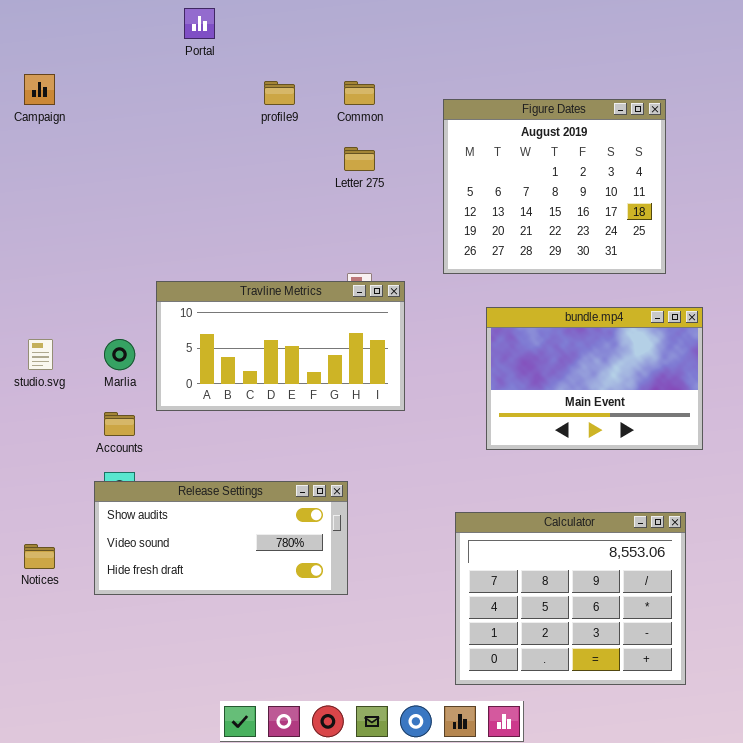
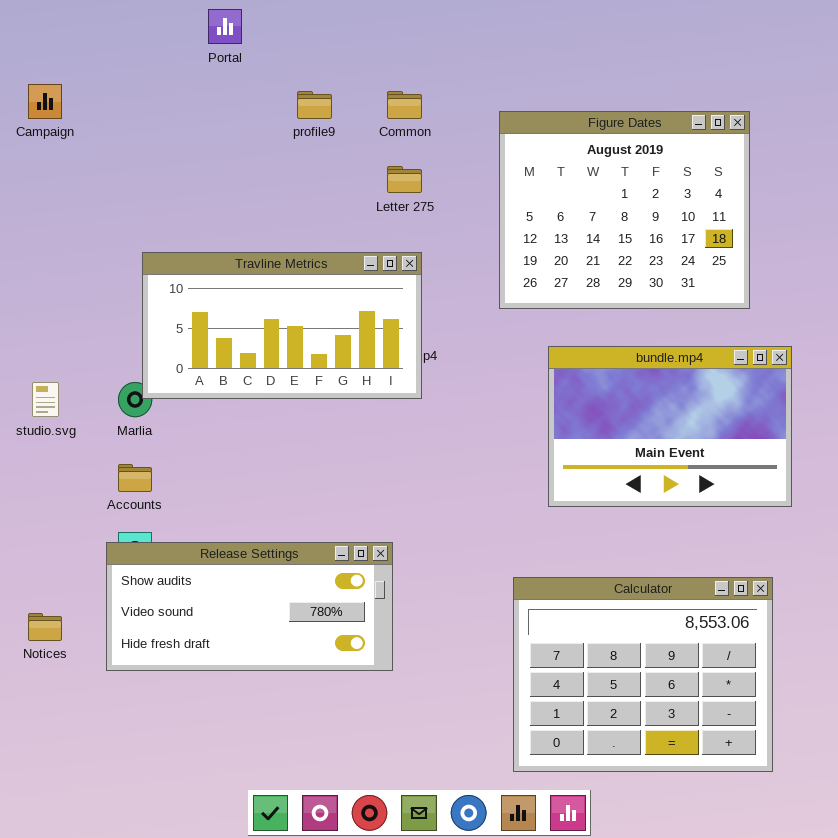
Travline Metrics: [156,281,405,411] -> [142,252,422,399], moved

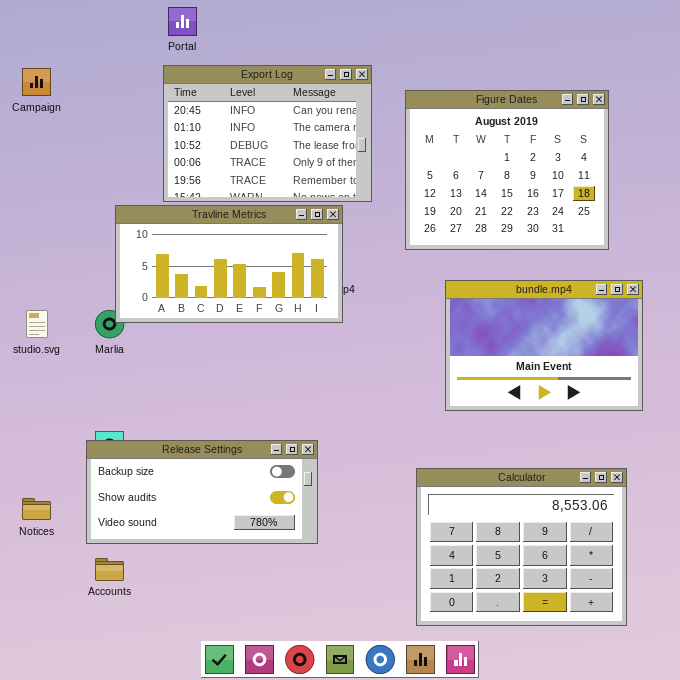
Export Log: none -> [163,65,372,202], opened
Accounts: [118,464,152,492] -> [95,558,124,581], moved
Release Settings: [106,542,393,671] -> [86,440,318,544], scrolled up 1 row

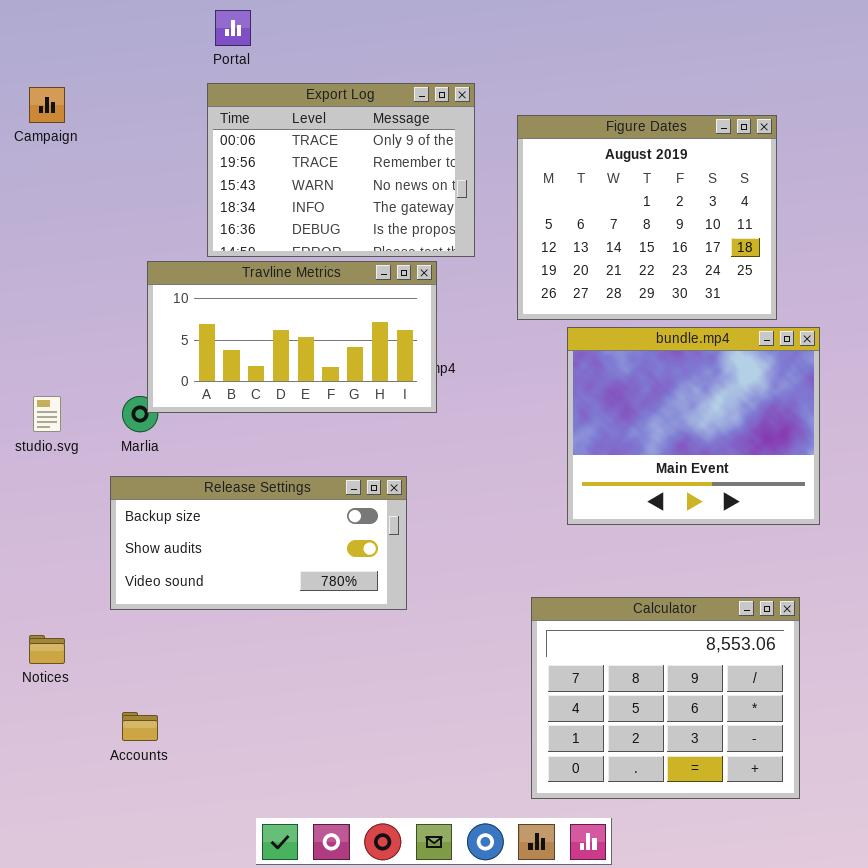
Export Log: [163,65,372,202] -> [207,83,475,257], scrolled down 3 rows
bundle.mp4: [445,280,643,411] -> [567,327,820,525], resized
Release Settings: [86,440,318,544] -> [110,476,407,610], moved

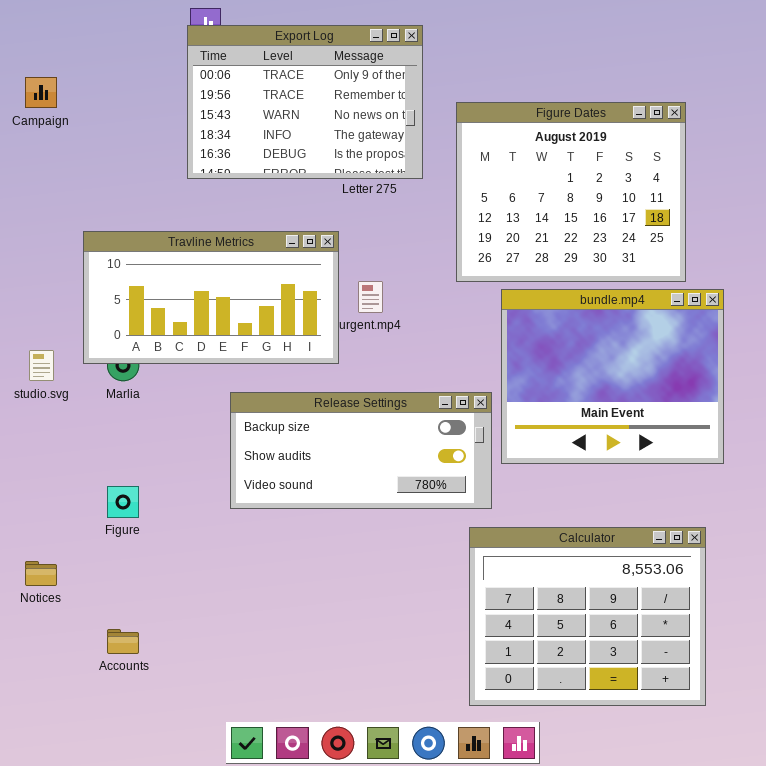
Export Log: [207,83,475,257] -> [187,25,423,179], moved
Travline Metrics: [147,261,437,413] -> [83,231,339,364], moved
Release Settings: [110,476,407,610] -> [230,392,492,509], moved

